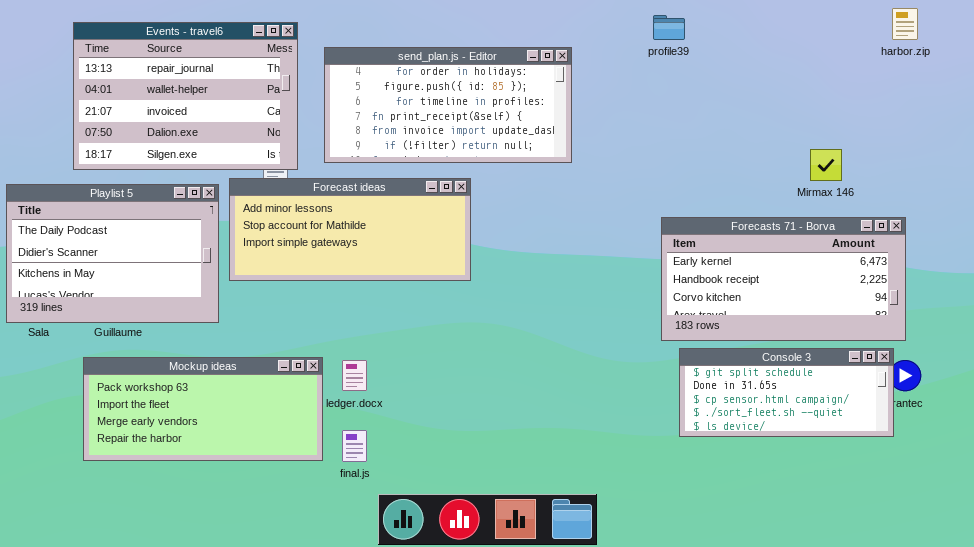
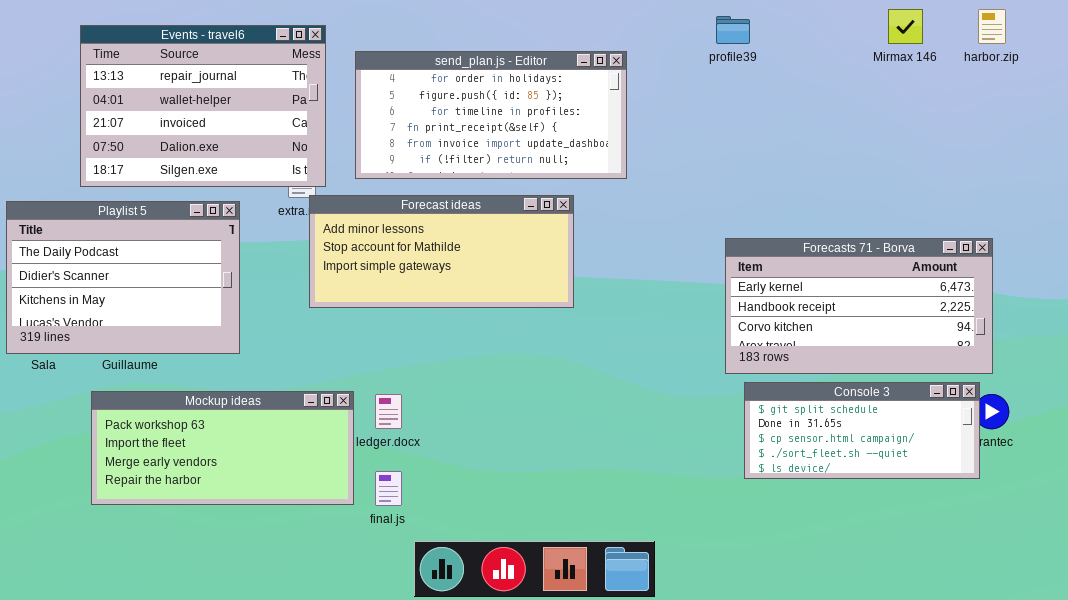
Mirmax 146: [810,149,842,181] -> [888,9,923,44], moved
Forecast ideas: [229,178,471,281] -> [309,195,574,308], moved

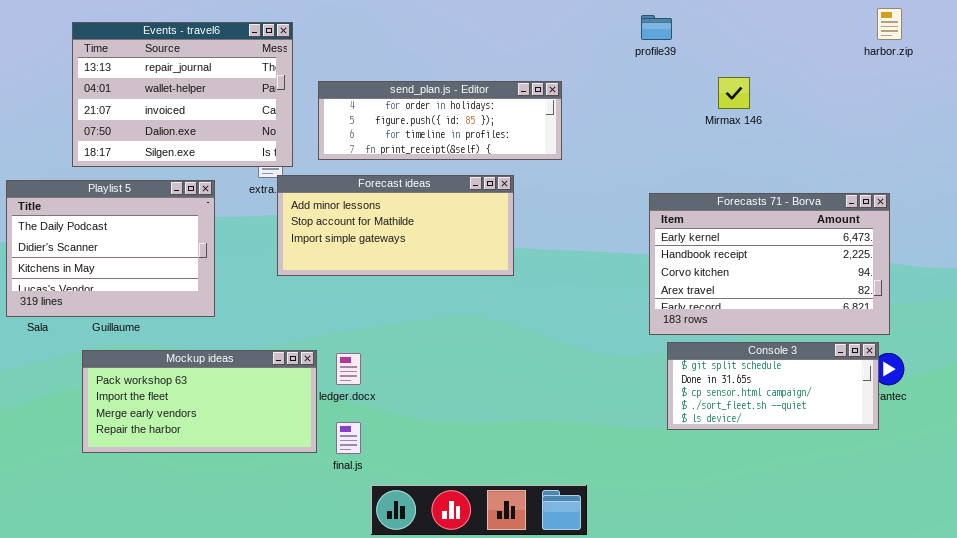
Mirmax 146: [888,9,923,44] -> [718,77,750,109], moved
send_plan.js - Editor: [355,51,627,179] -> [318,81,562,160], resized
Forecasts 71 - Borva: [725,238,993,374] -> [649,193,890,335], resized

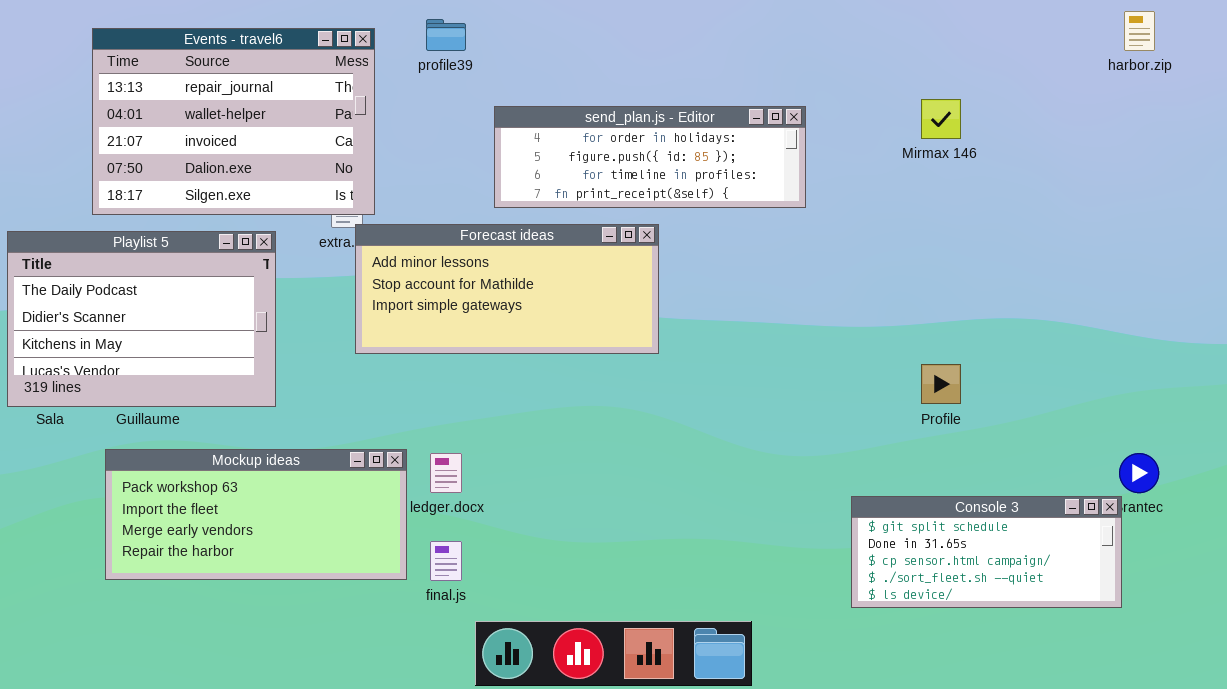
profile39: [641,15,672,40] -> [426,19,466,51], moved
send_plan.js - Editor: [318,81,562,160] -> [494,106,806,208], moved
Forecasts 71 - Borva: [649,193,890,335] -> none, closed
Console 3: [667,342,879,430] -> [851,496,1122,608], moved

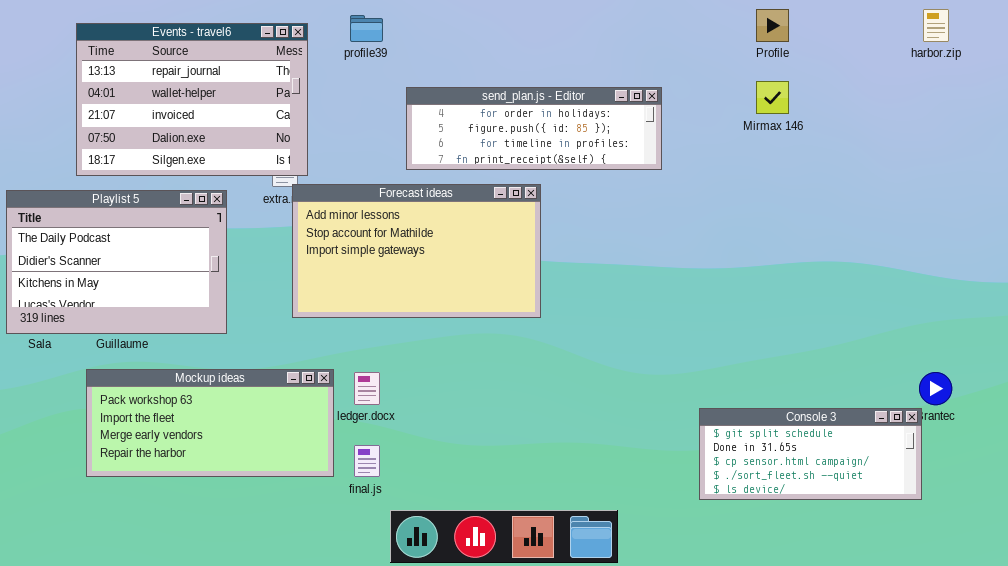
Forecast ideas: [355,224,659,354] -> [292,184,541,318], resized
Profile: [921,364,961,404] -> [756,9,789,42], moved

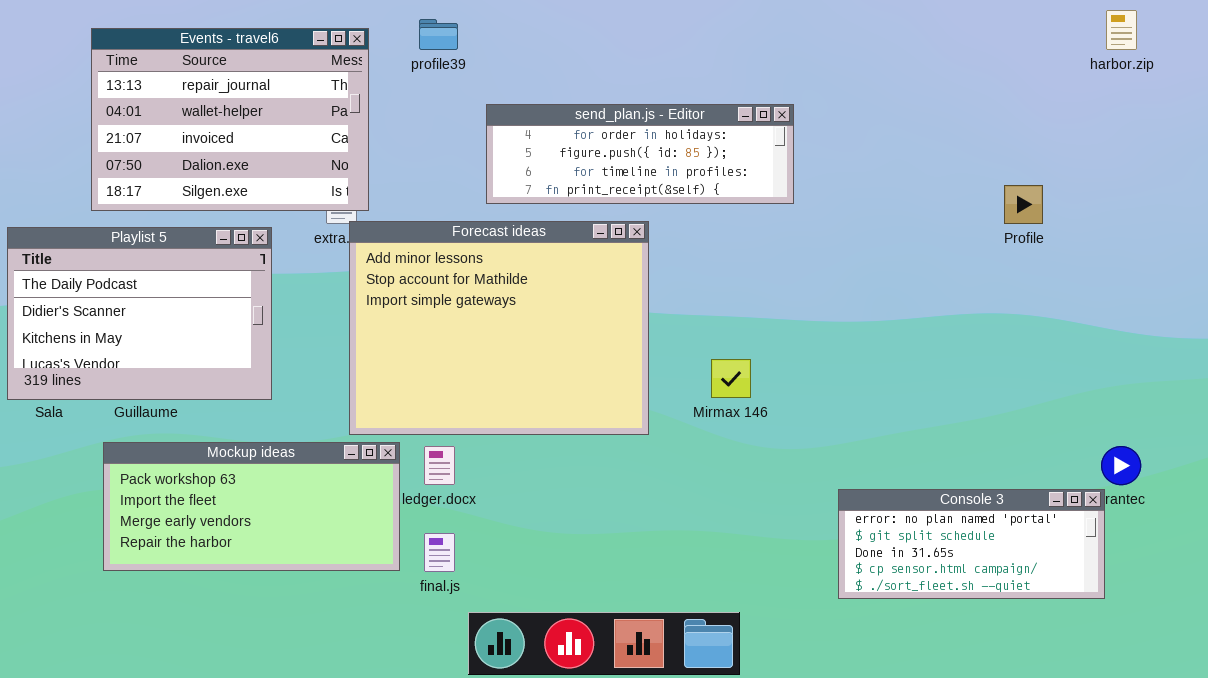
Profile: [756,9,789,42] -> [1004,185,1043,224], moved
Mirmax 146: [756,81,789,114] -> [711,359,751,398], moved
Forecast ideas: [292,184,541,318] -> [349,221,649,435], resized
Console 3: [699,408,922,500] -> [838,489,1105,599], scrolled up 1 row

